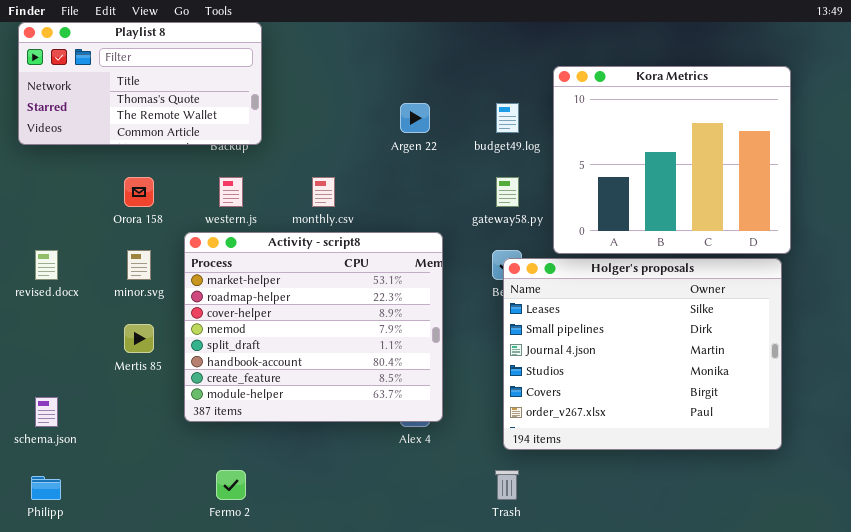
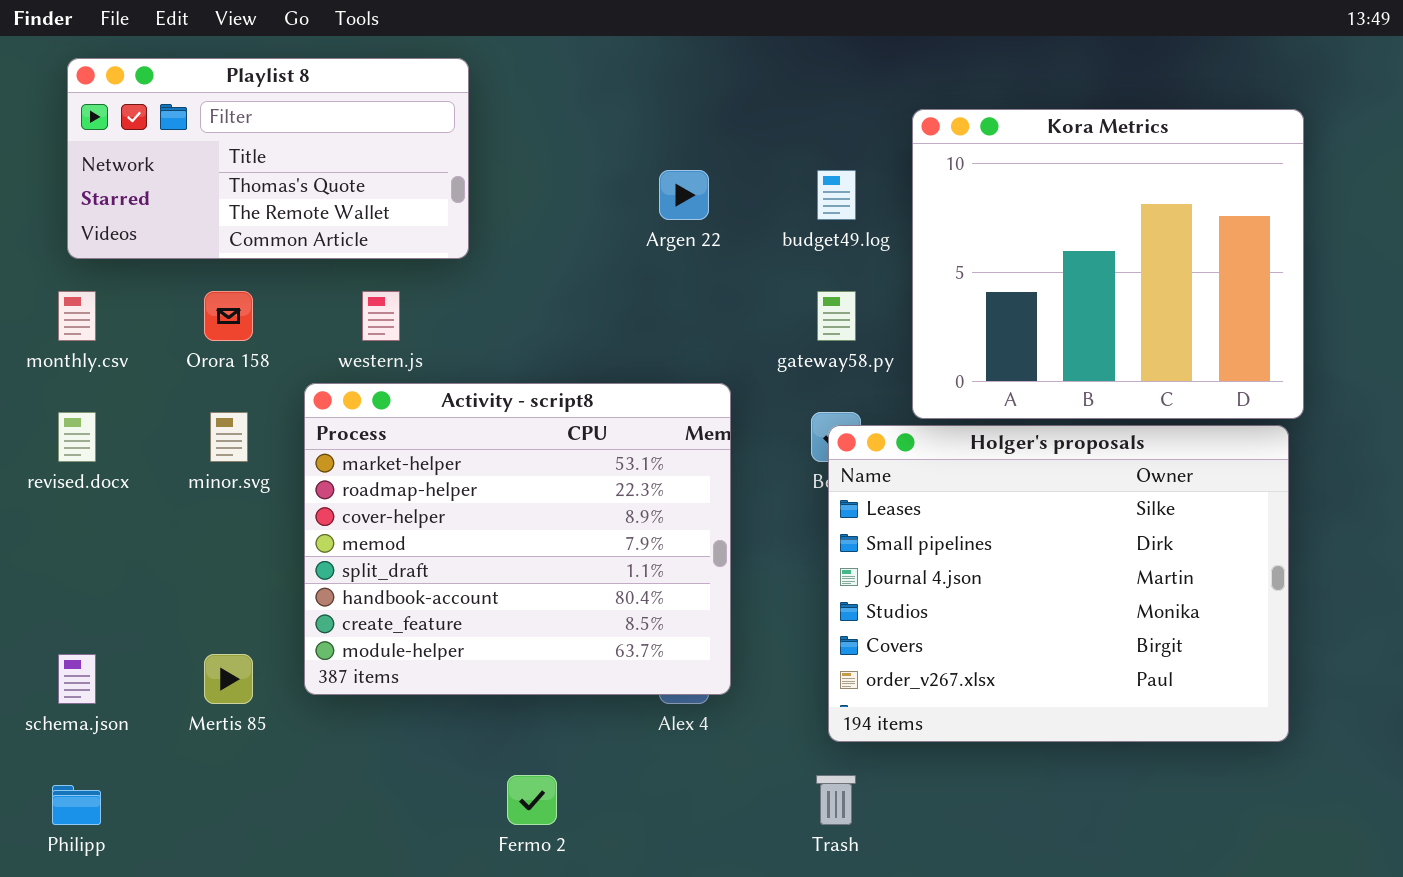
Playlist 8: [18,22,262,145] -> [67,58,469,259], moved
monthly.csv: [312,177,335,207] -> [58,291,96,341], moved
Mertis 85: [124,324,154,353] -> [204,654,253,704], moved
Fermo 2: [216,470,246,500] -> [507,775,557,825], moved

